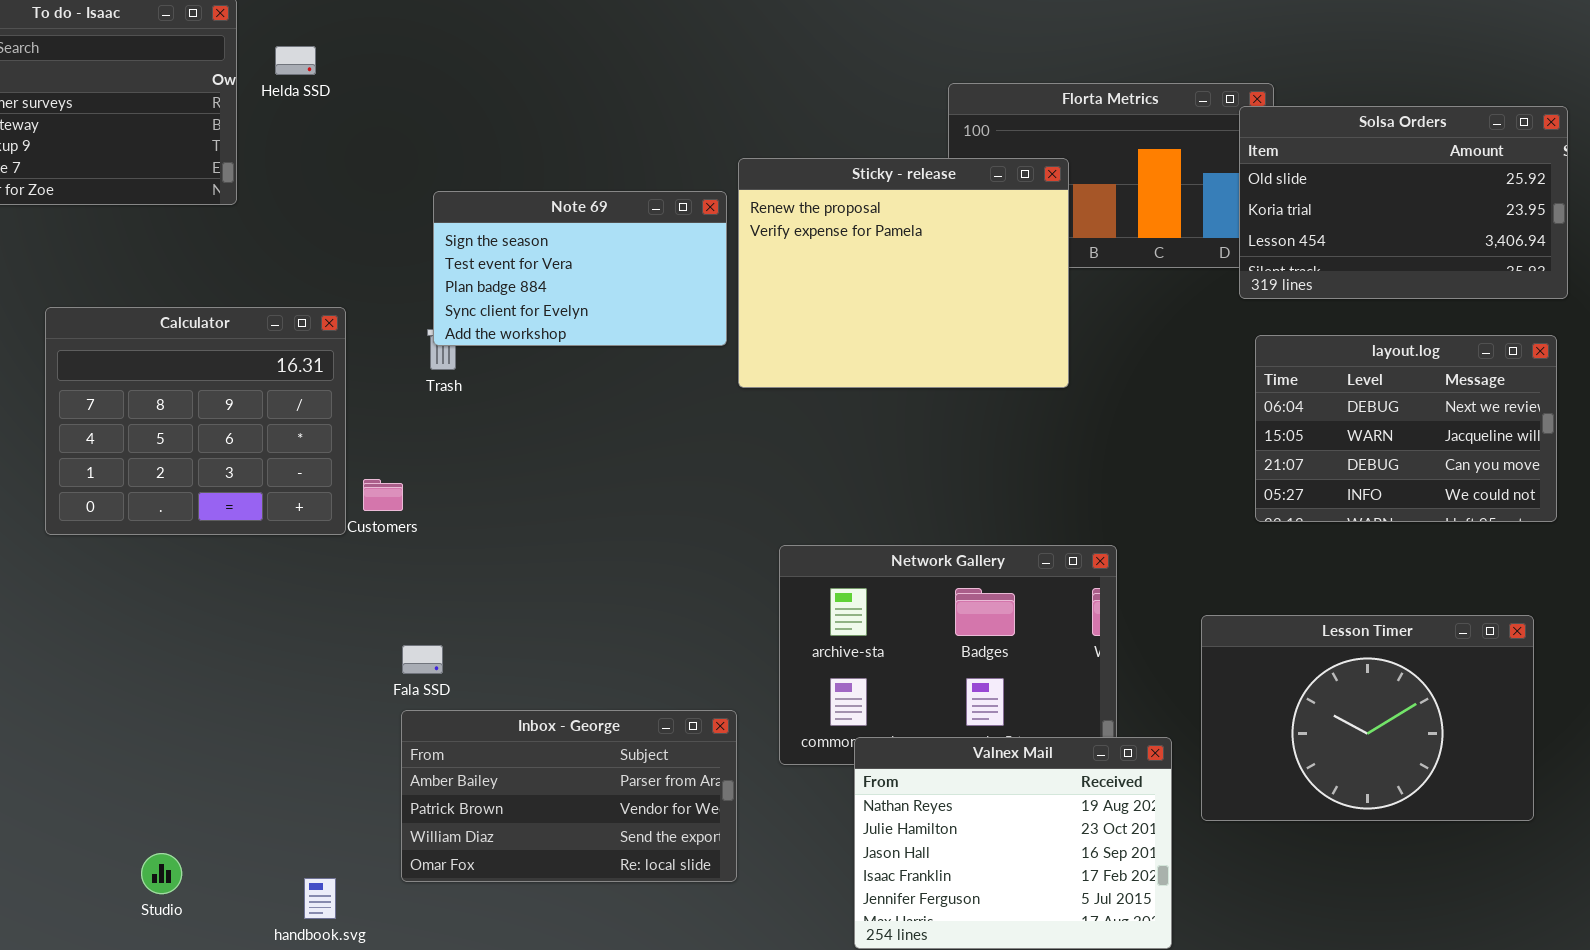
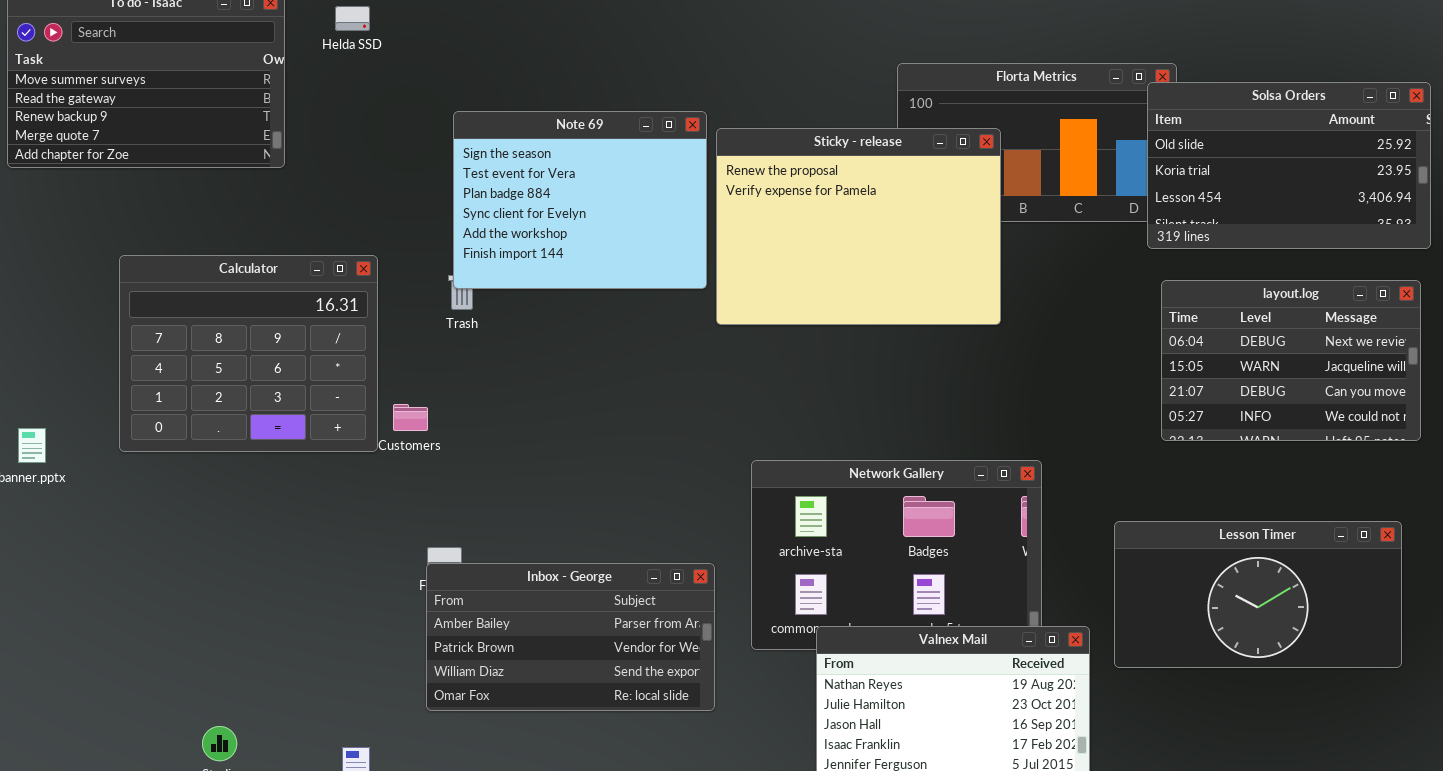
Helda SSD: [275,46,316,75] -> [335,6,370,31], moved
Note 69: [433,191,727,346] -> [453,111,707,289], resized
Lesson Timer: [1201,615,1534,821] -> [1114,521,1402,668], resized
Inbox - George: [401,710,737,882] -> [426,563,715,711], moved

